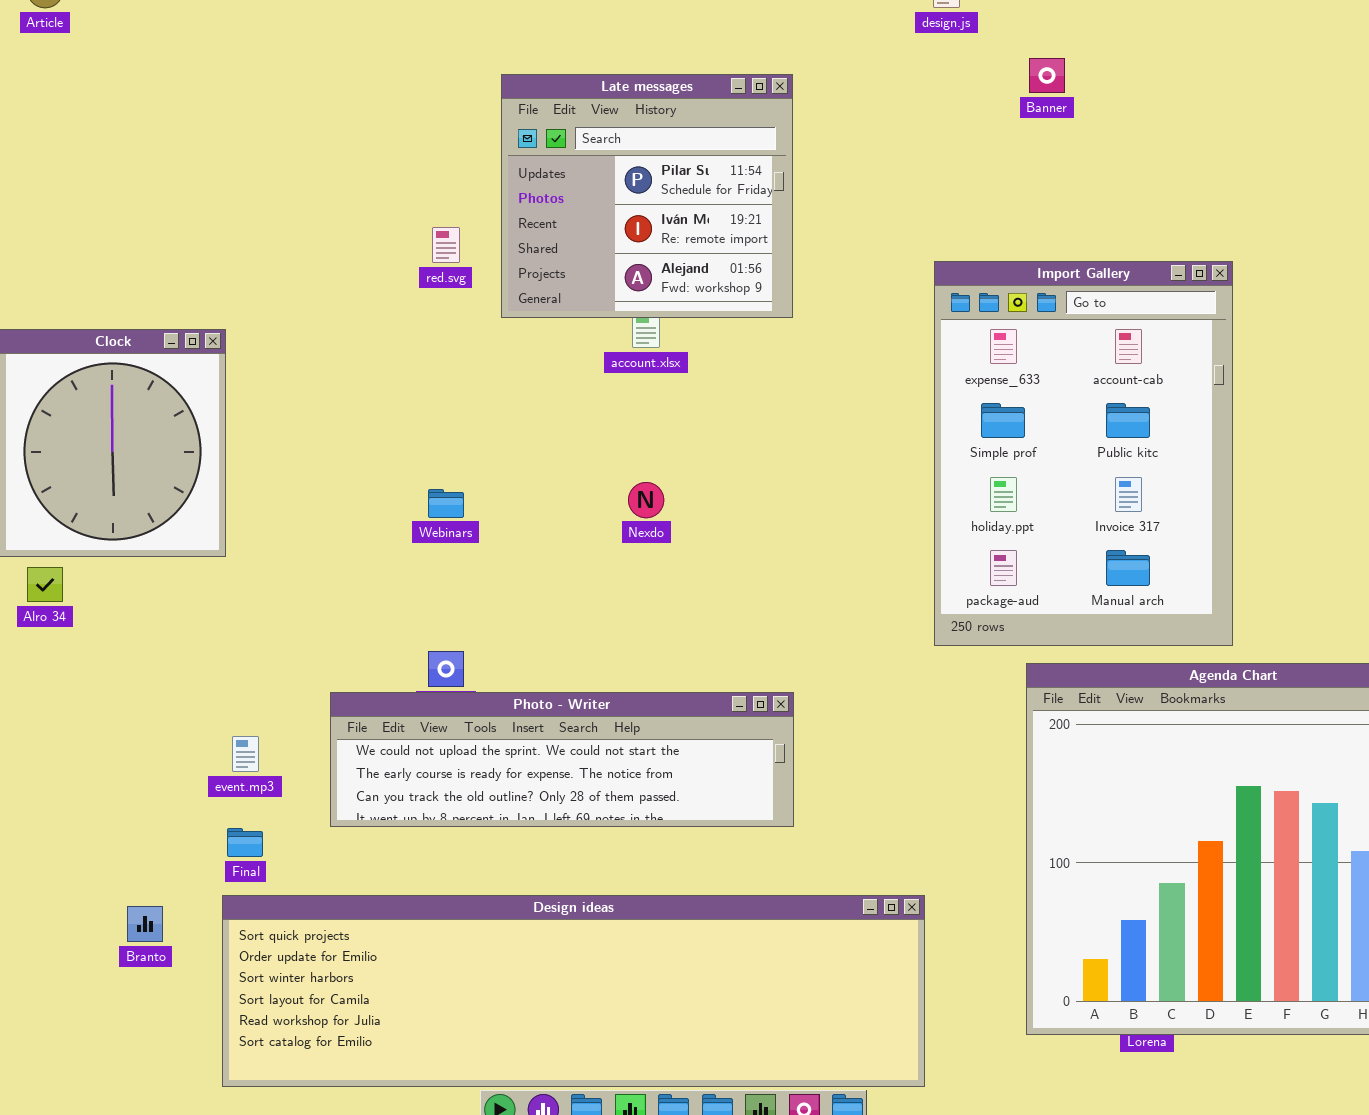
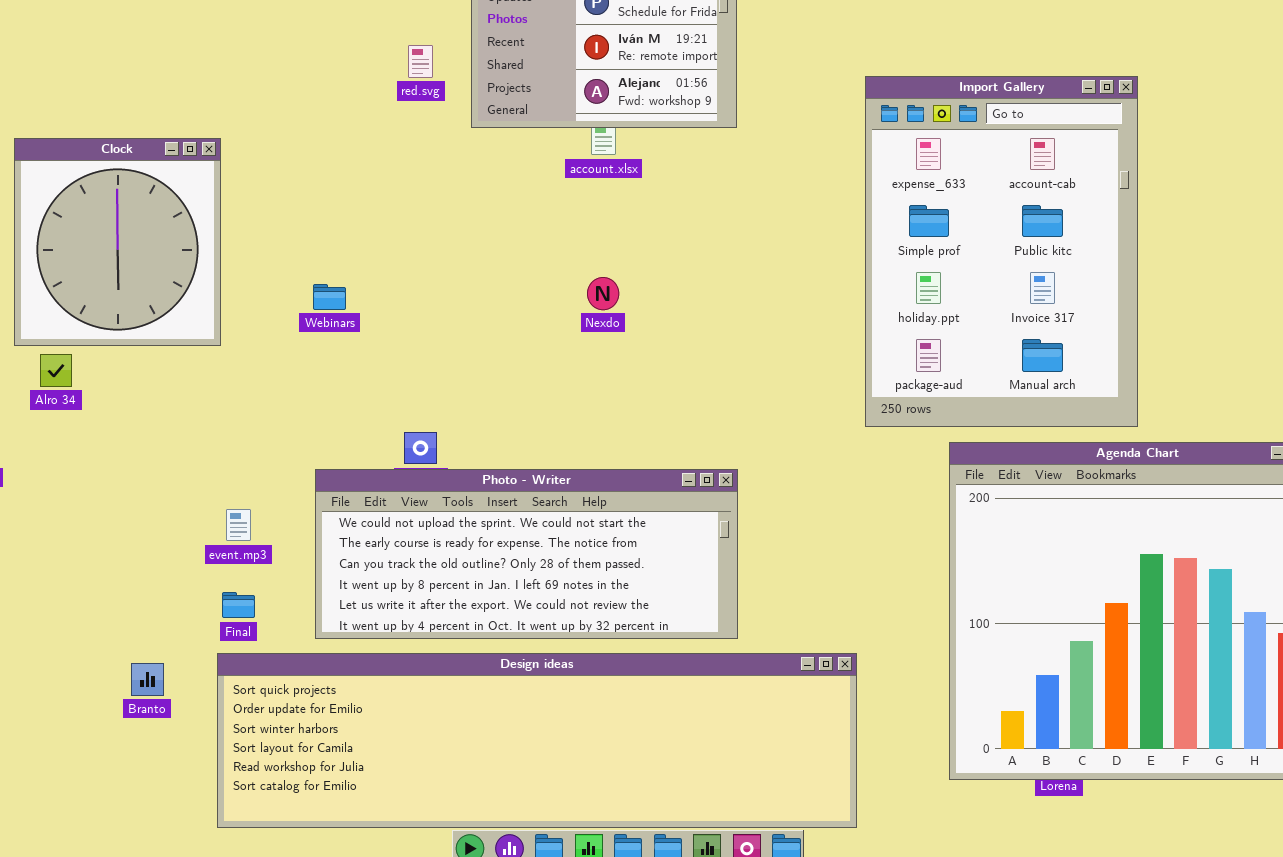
Webinars: [428,489,464,518] -> [313,284,346,310], moved
Photo - Writer: [330,692,794,827] -> [315,469,738,639], resized

